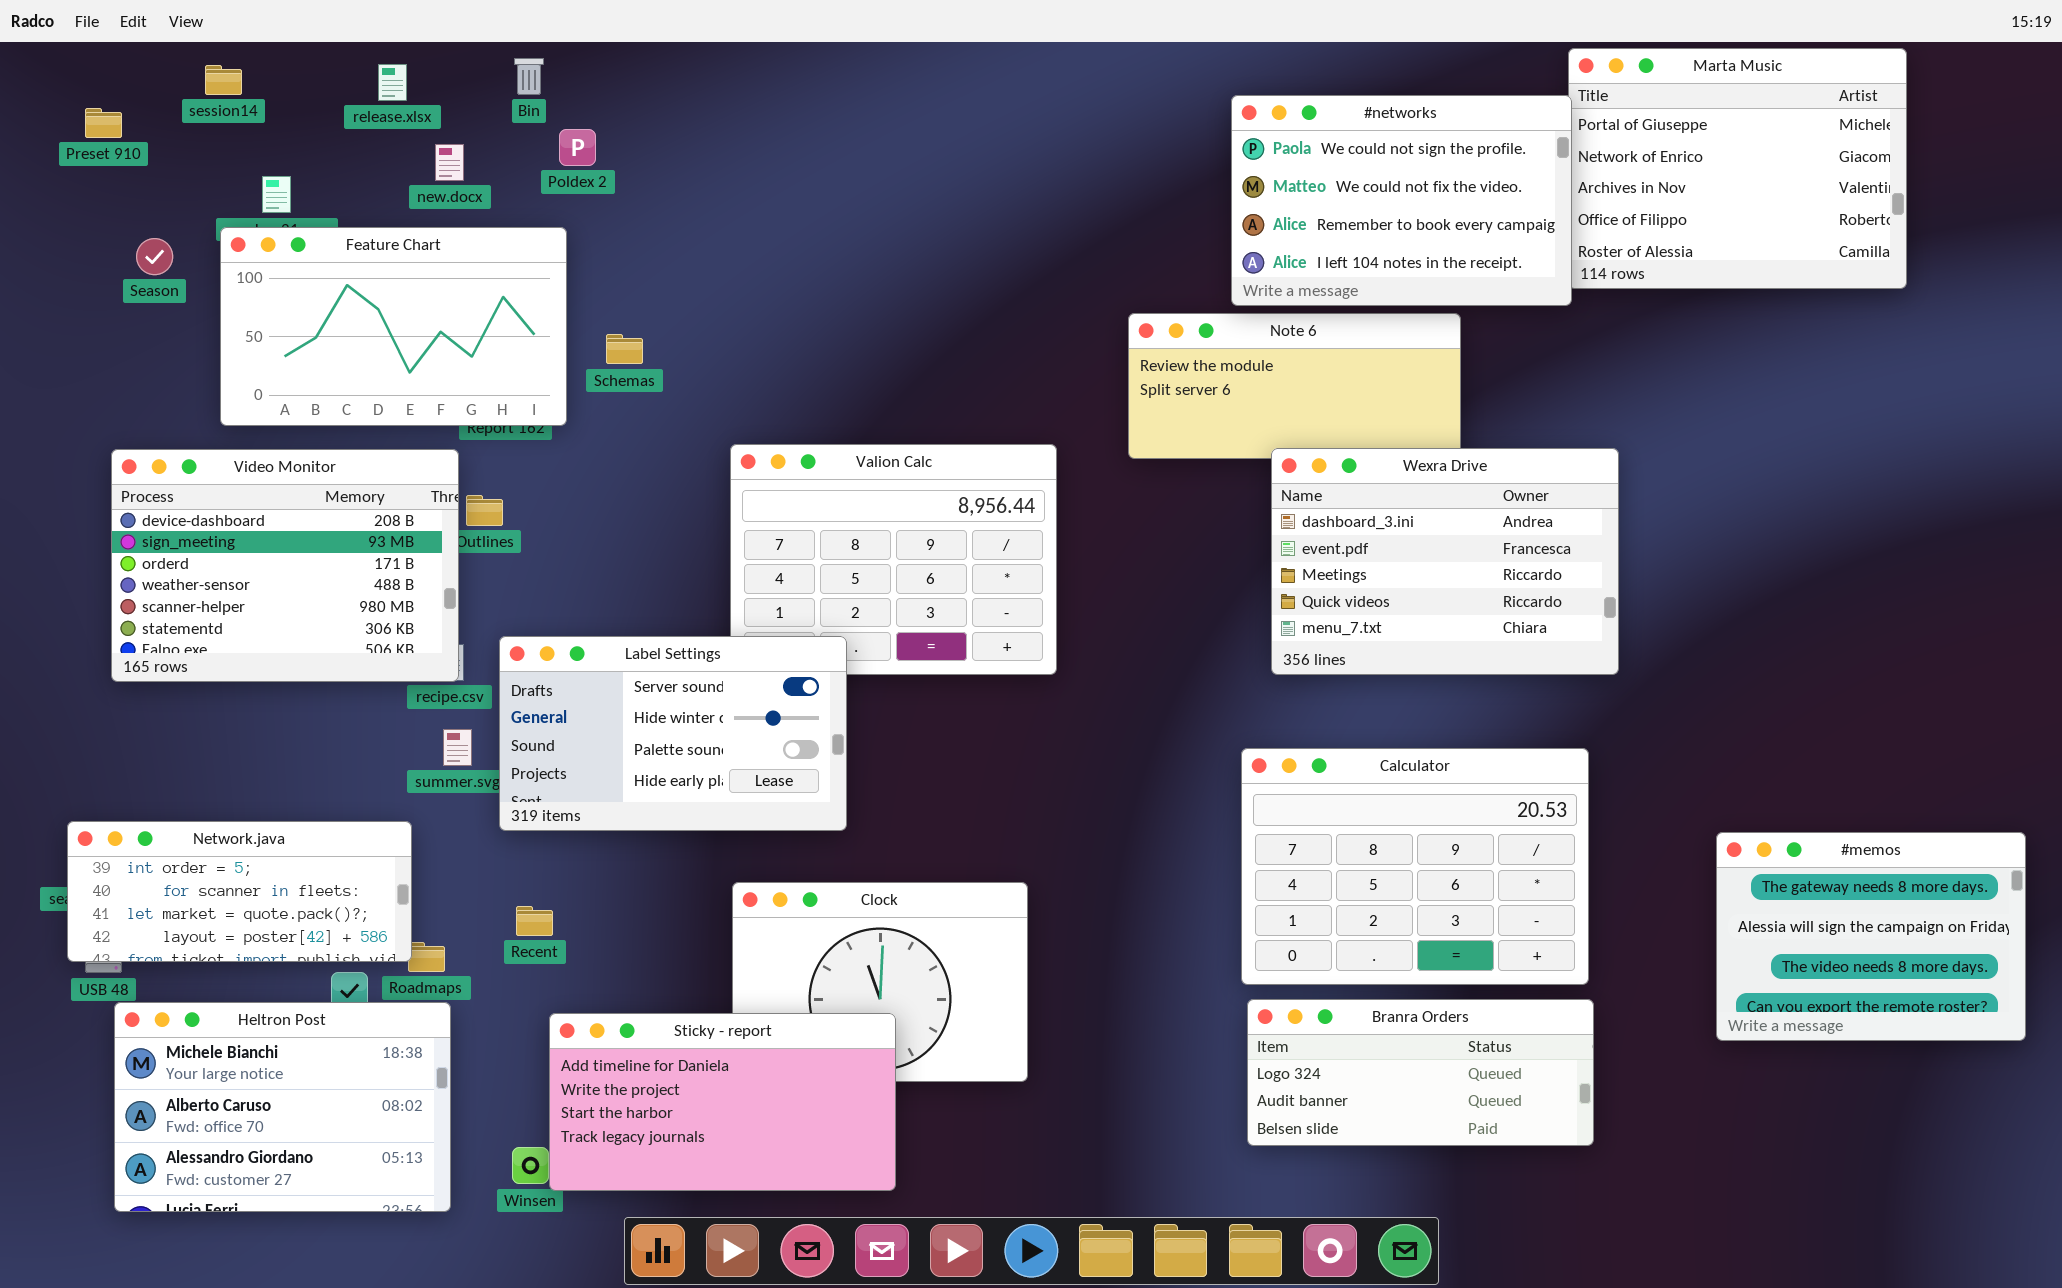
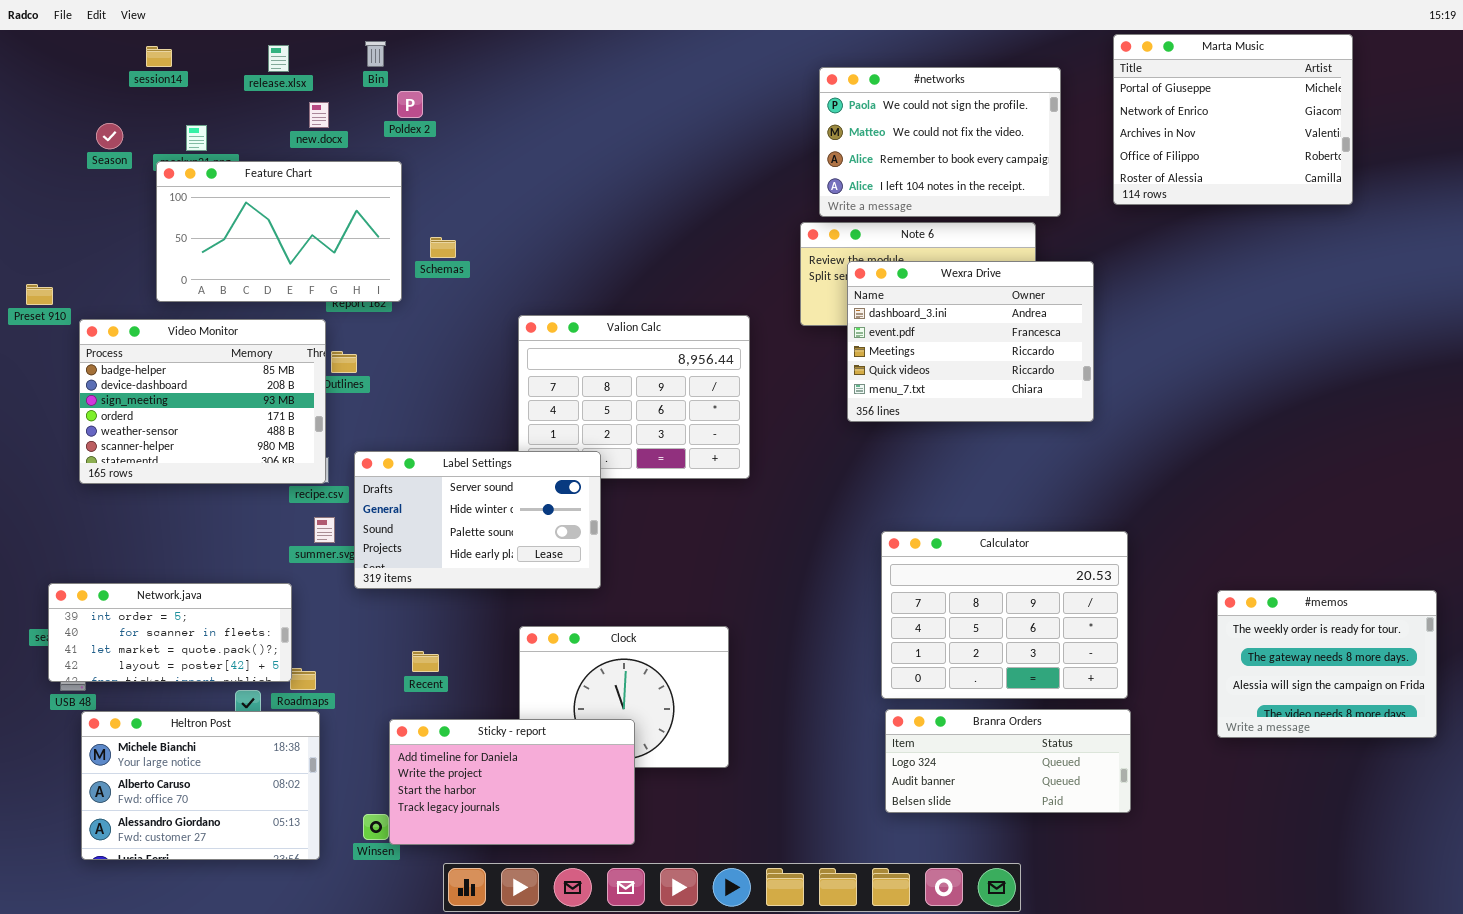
#networks: [1231,95,1572,306] -> [819,67,1061,217], moved
Preset 910: [85,108,122,138] -> [26,284,53,305], moved
Season: [136,238,173,275] -> [96,123,123,149], moved
Wexra Drive: [1271,448,1619,675] -> [847,261,1094,422], moved
Video Monitor: [111,449,459,682] -> [79,319,326,484], scrolled up 1 row
#memos: [1716,832,2026,1041] -> [1217,590,1437,738], scrolled up 1 row
Recent: [516,906,553,936] -> [412,651,439,672], moved

